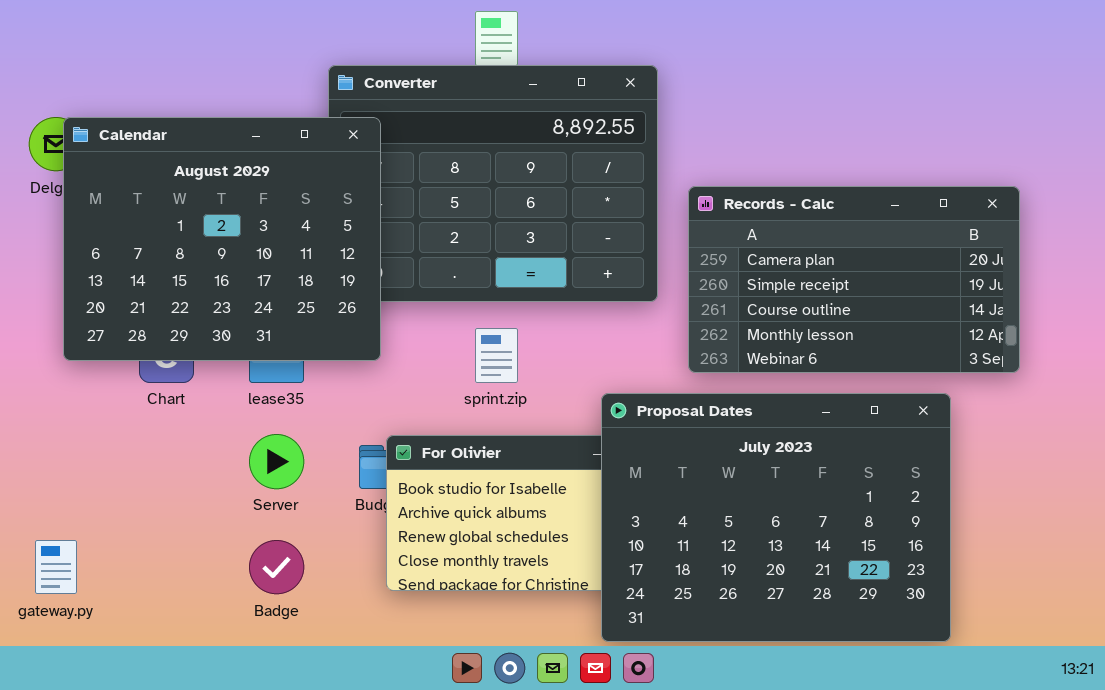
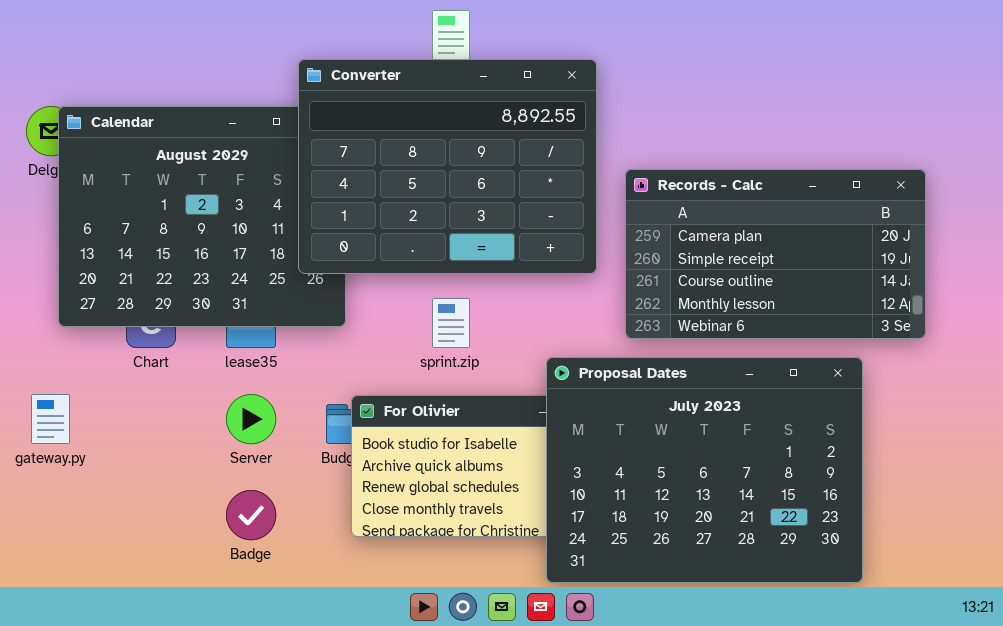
Converter: [328,65,658,302] -> [298,59,597,274], raised
gateway.py: [35,540,77,594] -> [31,394,70,444], moved

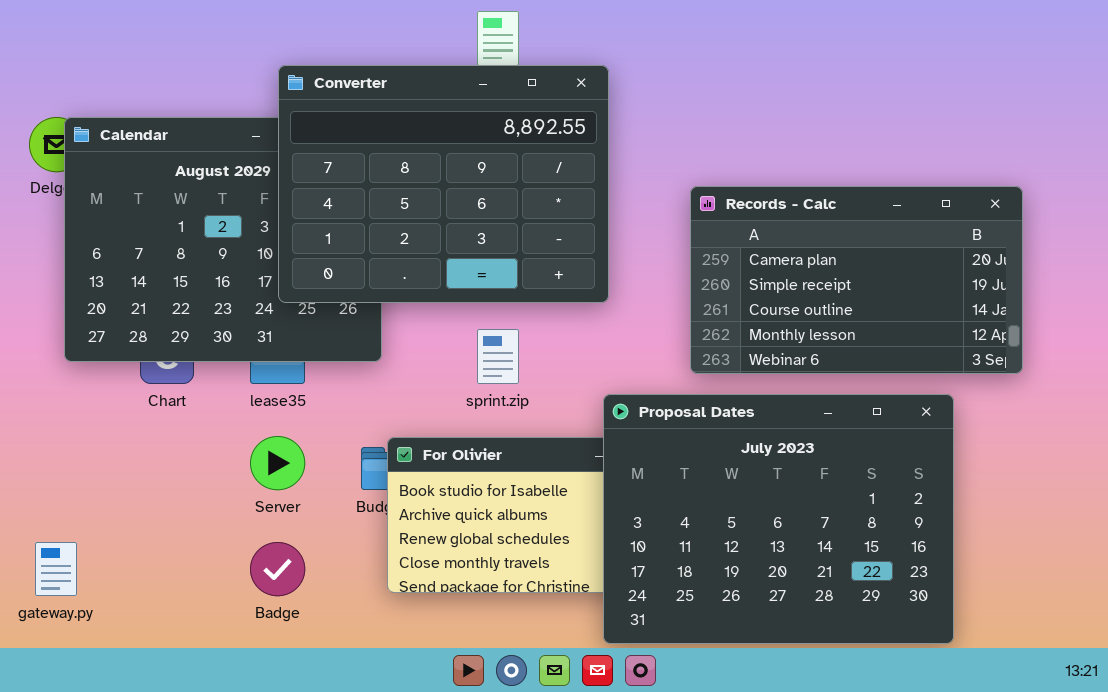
Converter: [298,59,597,274] -> [278,65,609,303], moved
gateway.py: [31,394,70,444] -> [35,542,77,596], moved

